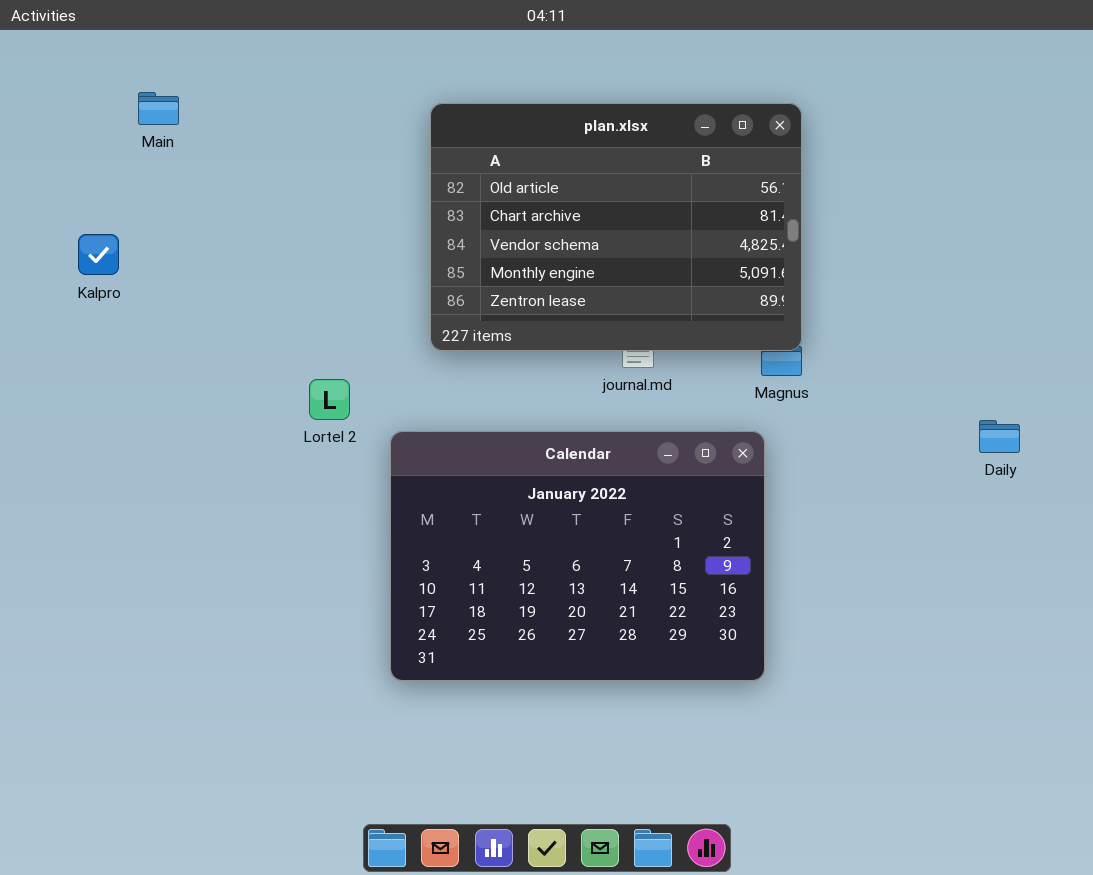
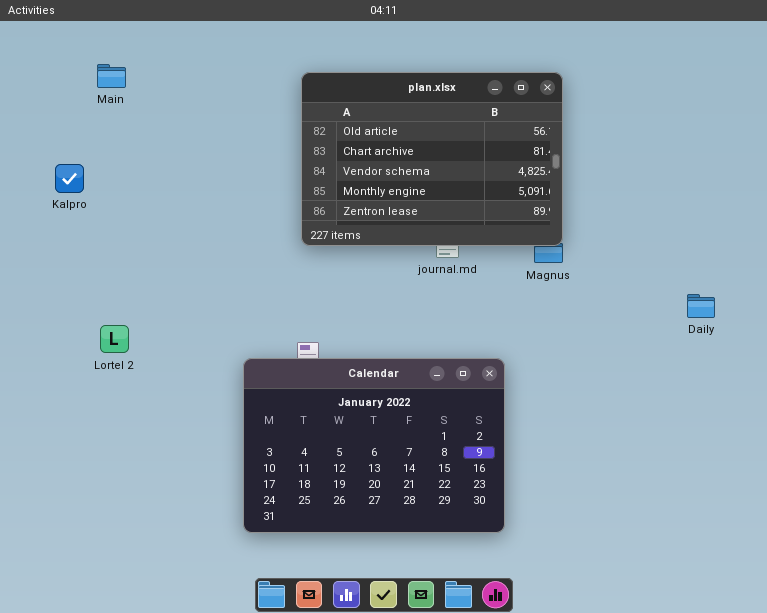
Lortel 2: [309,379,350,420] -> [100,325,129,353], moved
Calendar: [390,431,765,681] -> [243,358,505,533], moved

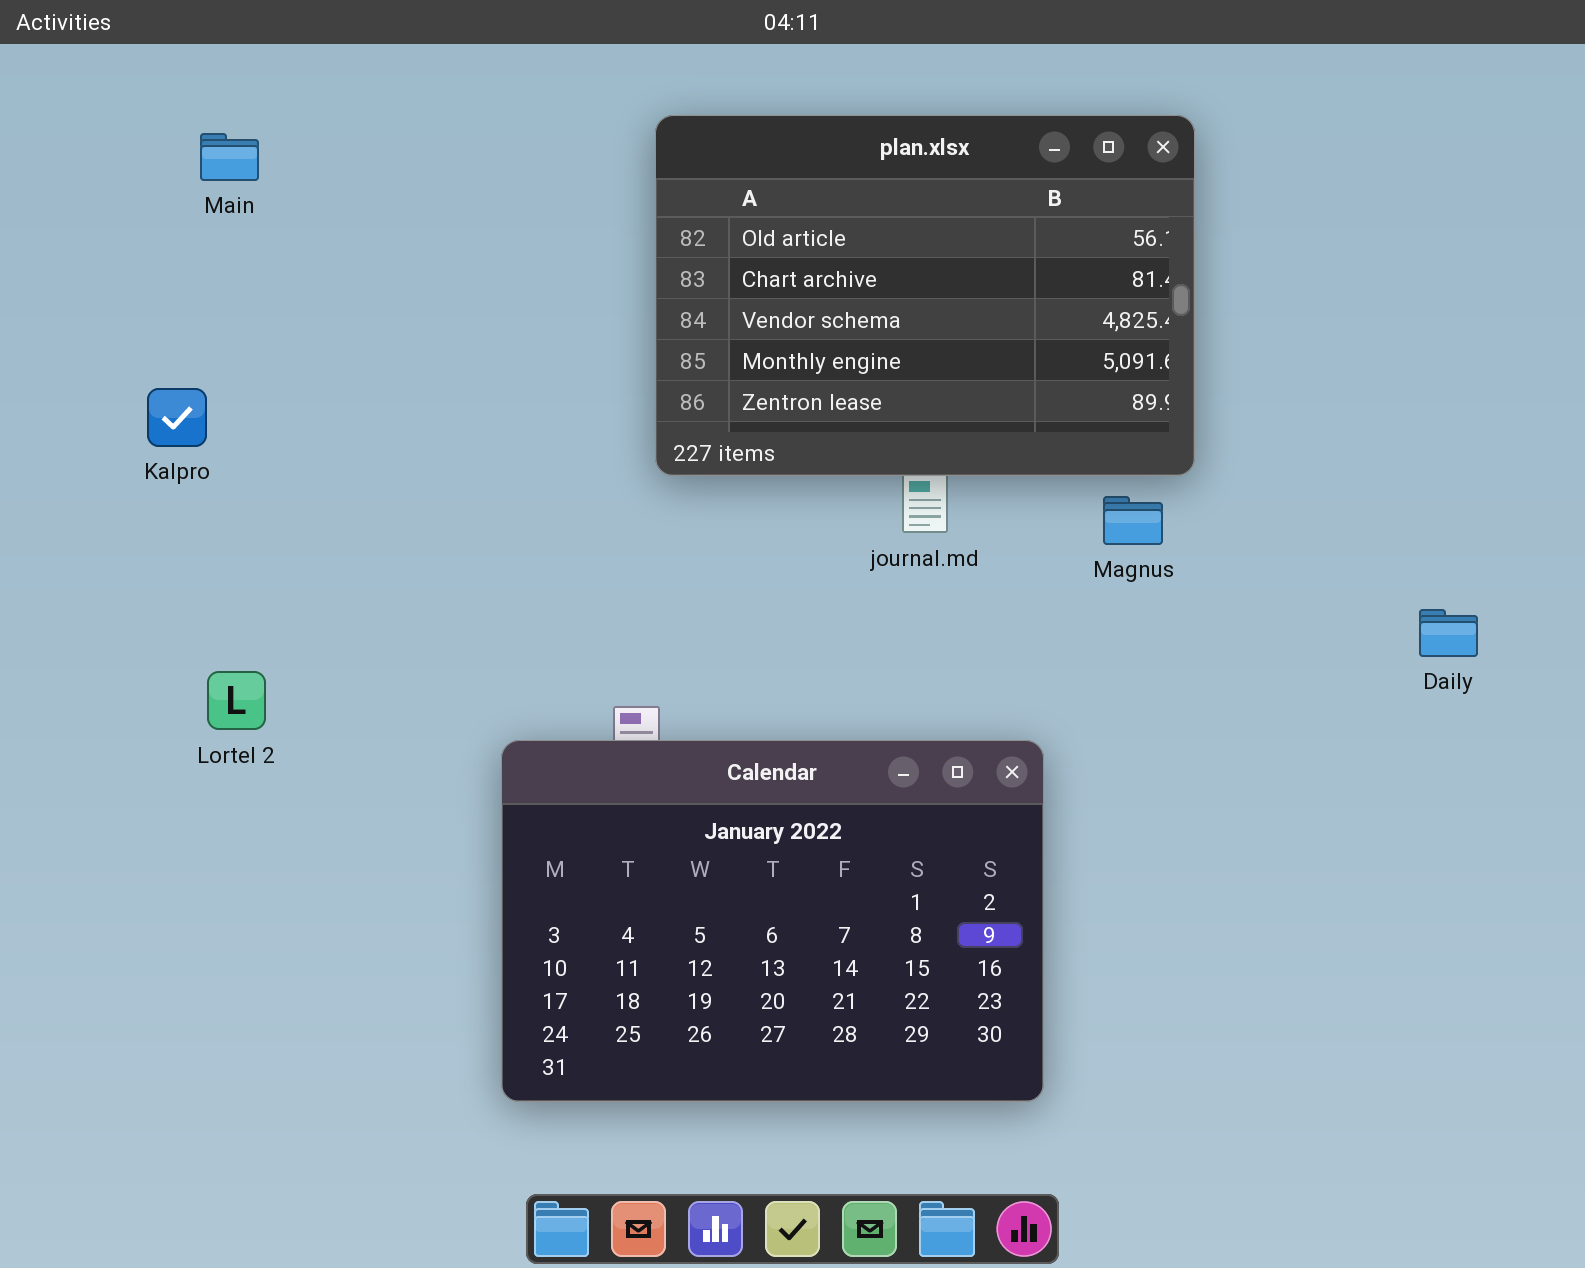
plan.xlsx: [301,72,563,246] -> [655,115,1195,476], moved
Kalpro: [55,164,84,193] -> [147,388,207,447], moved

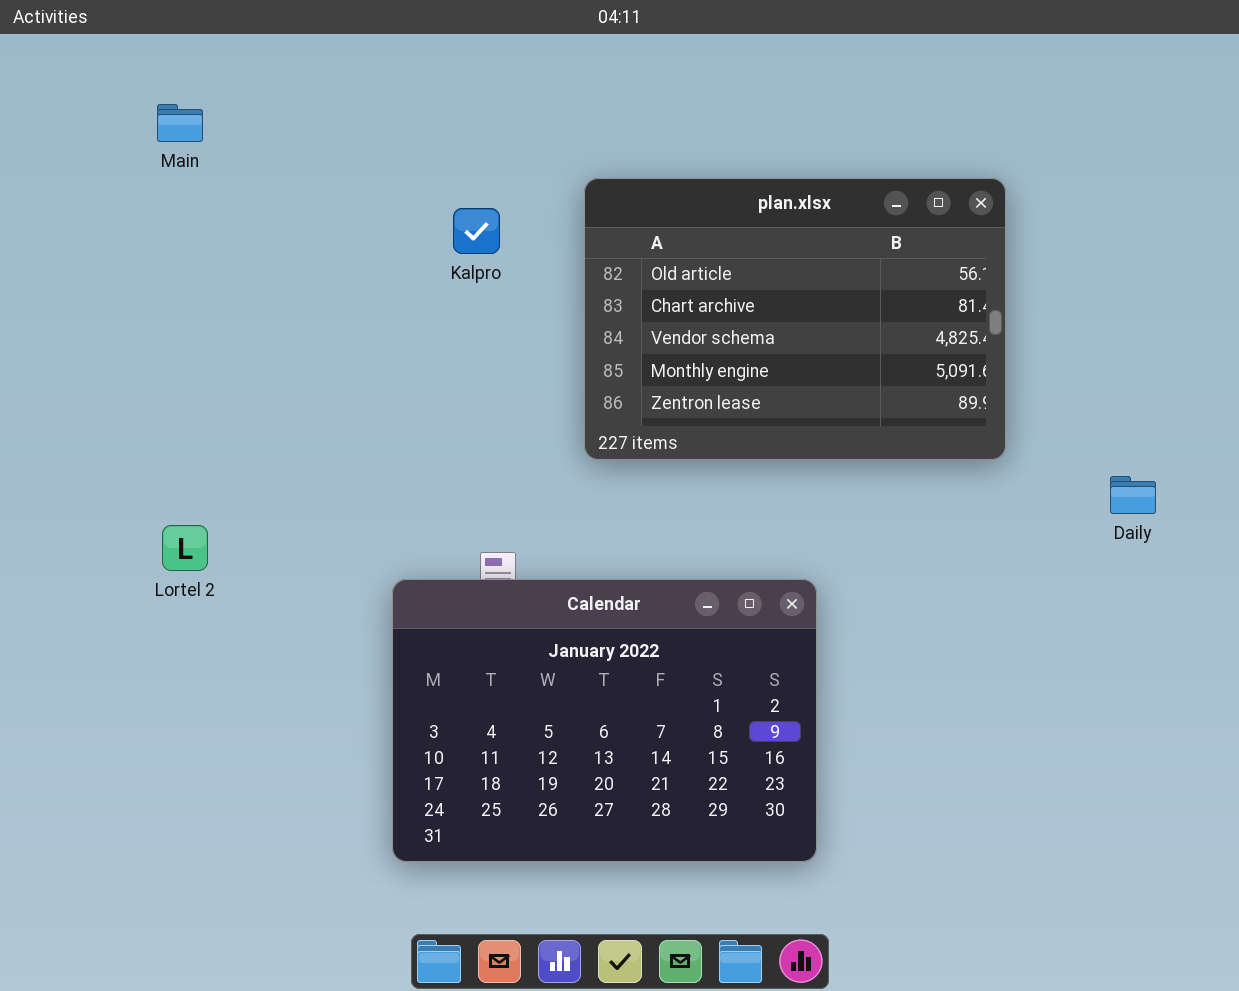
plan.xlsx: [655,115,1195,476] -> [584,178,1006,460], moved
Kalpro: [147,388,207,447] -> [453,208,500,254], moved

